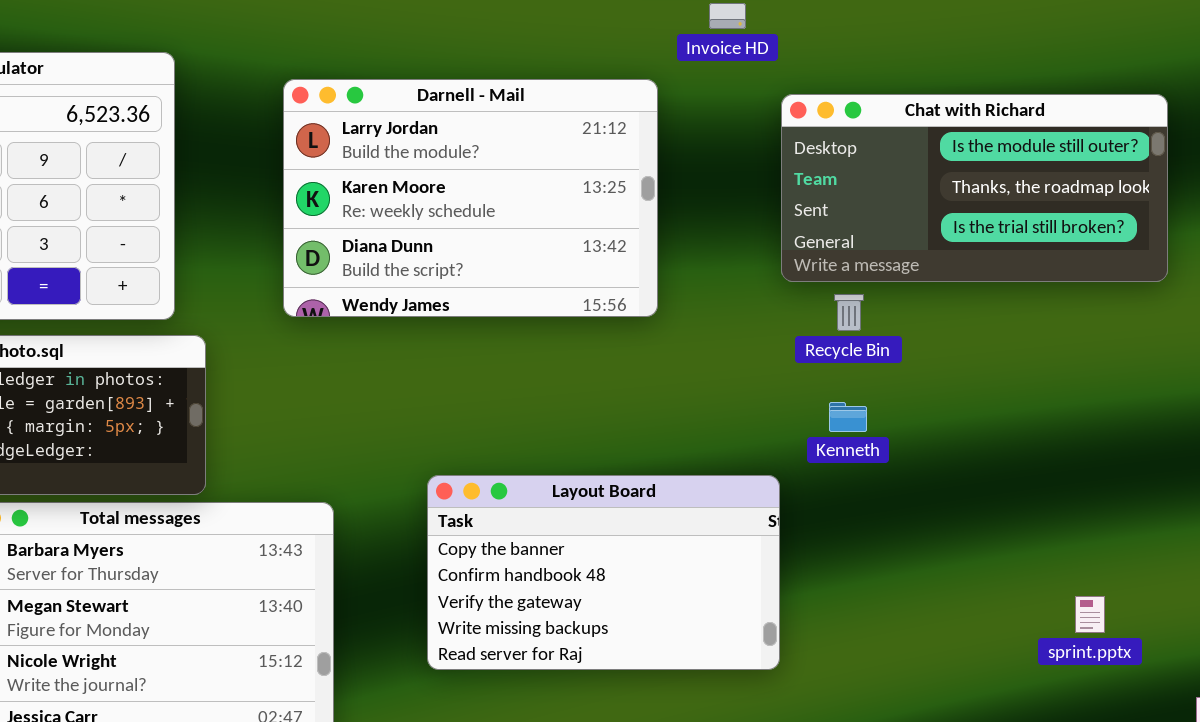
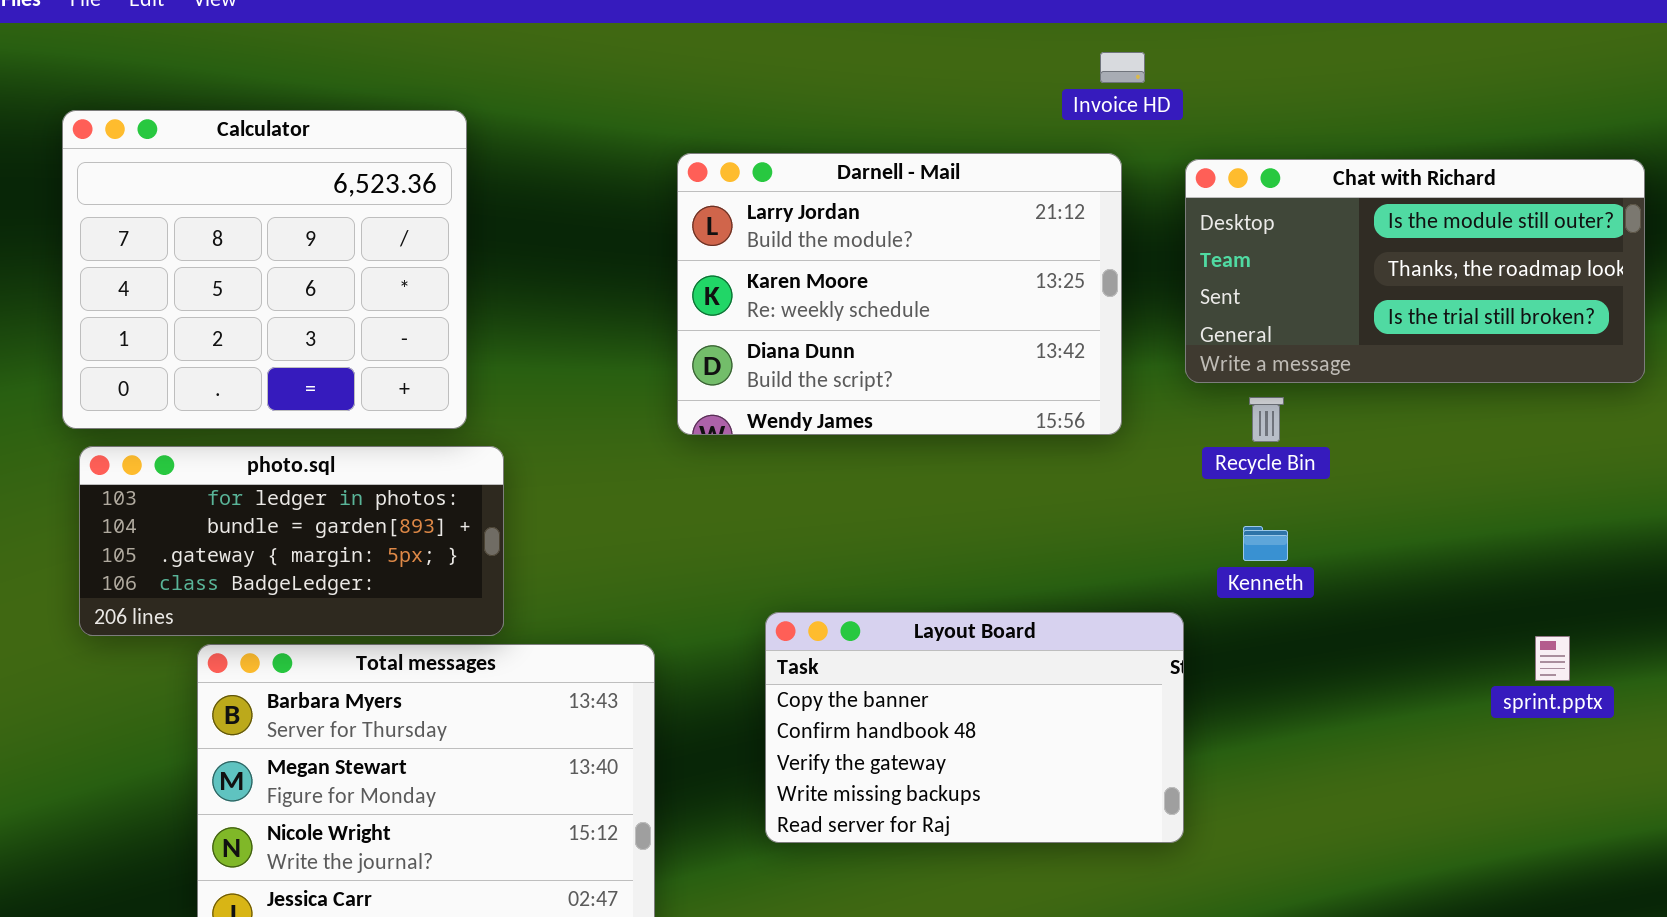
Darnell - Mail: [283,79,658,317] -> [677,153,1122,435], moved
sprint.pptx: [1075,596,1105,633] -> [1535,636,1570,681], moved

